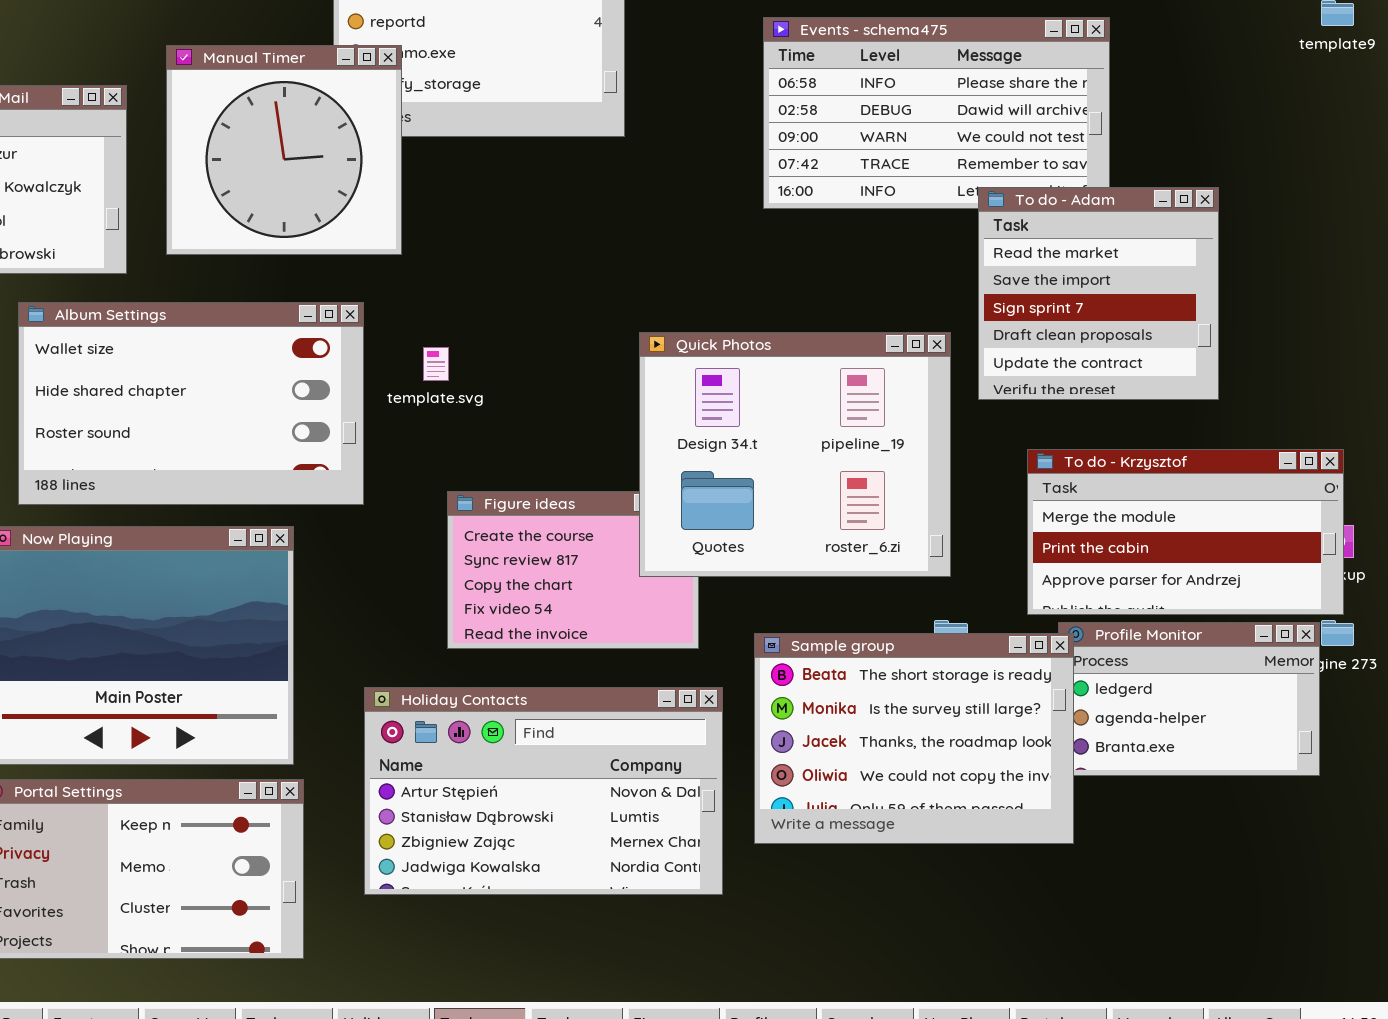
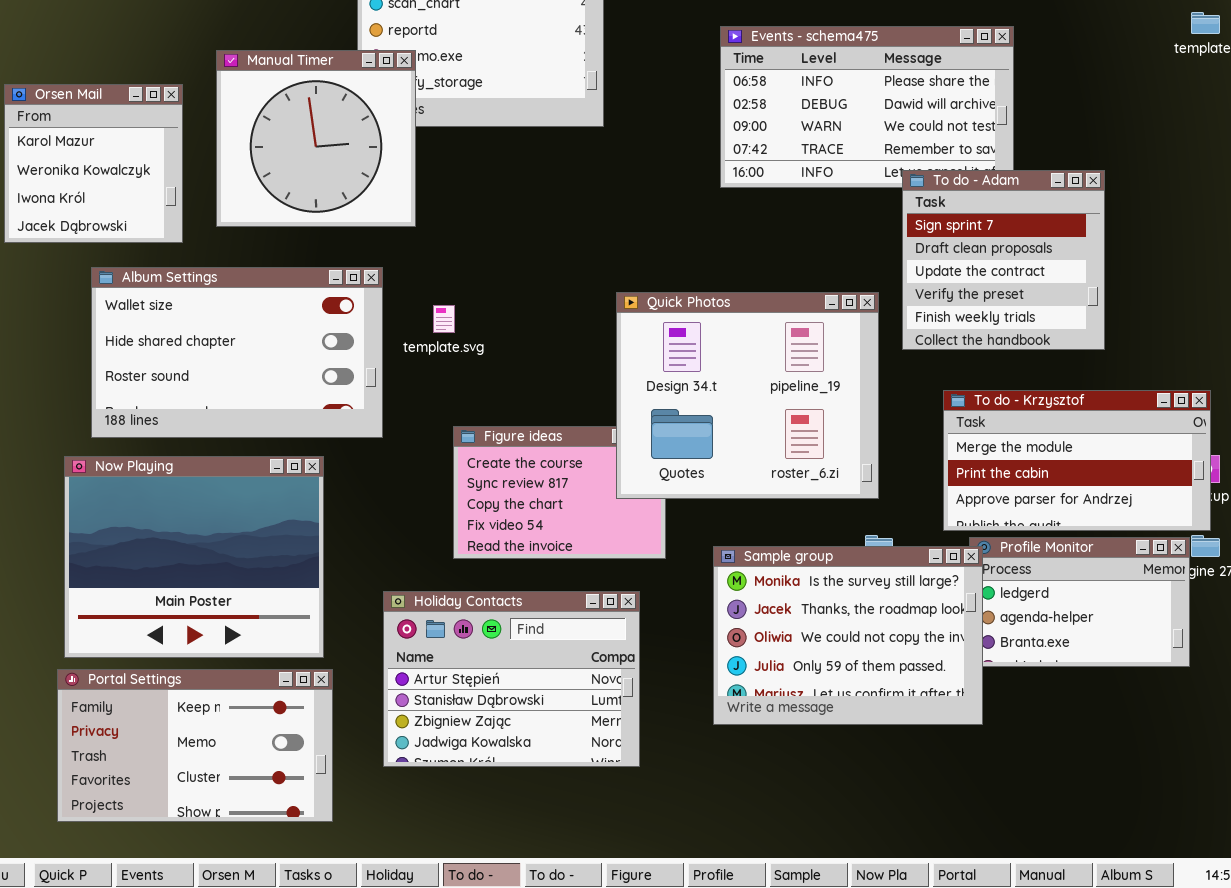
To do - Adam: [978,187,1219,400] -> [902,170,1105,350], scrolled down 2 rows
Sample group: [754,633,1074,844] -> [713,546,983,725], scrolled down 1 row
Holiday Contacts: [364,687,723,895] -> [383,591,640,767], resized

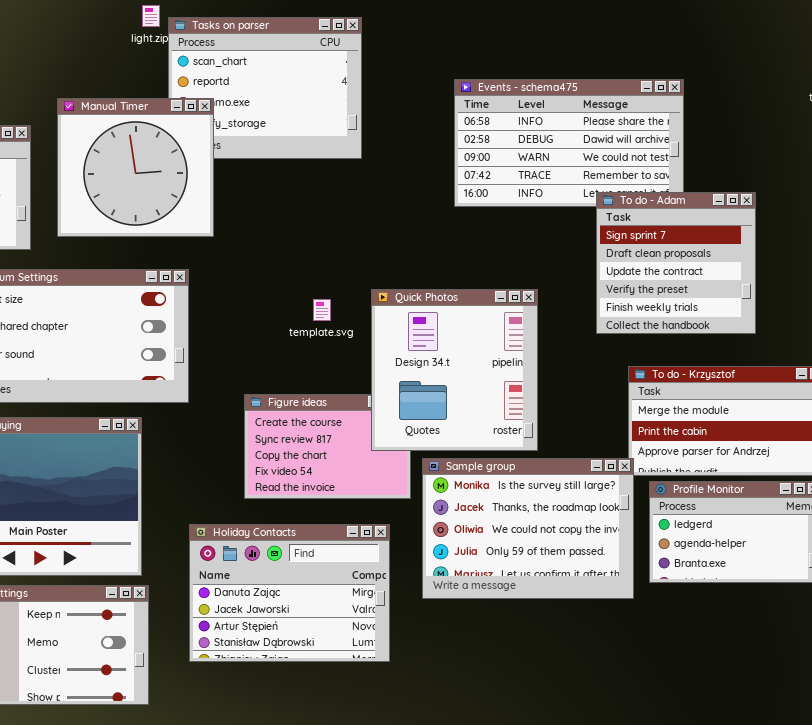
Quick Photos: [616,292,879,499] -> [371,289,538,451], resized
template.svg: [433,305,455,333] -> [313,299,331,321], moved
Sample group: [713,546,983,725] -> [422,458,634,599], moved
Holiday Contacts: [383,591,640,767] -> [189,524,390,662], scrolled up 2 rows

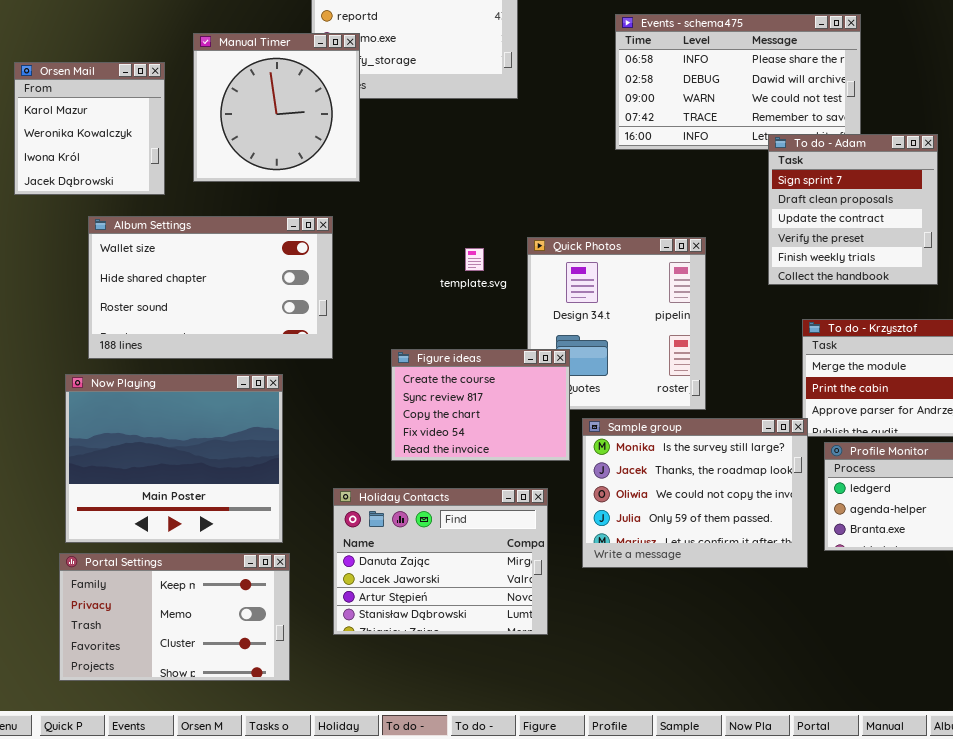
Figure ideas: [244,394,411,499] -> [391,349,570,461], raised

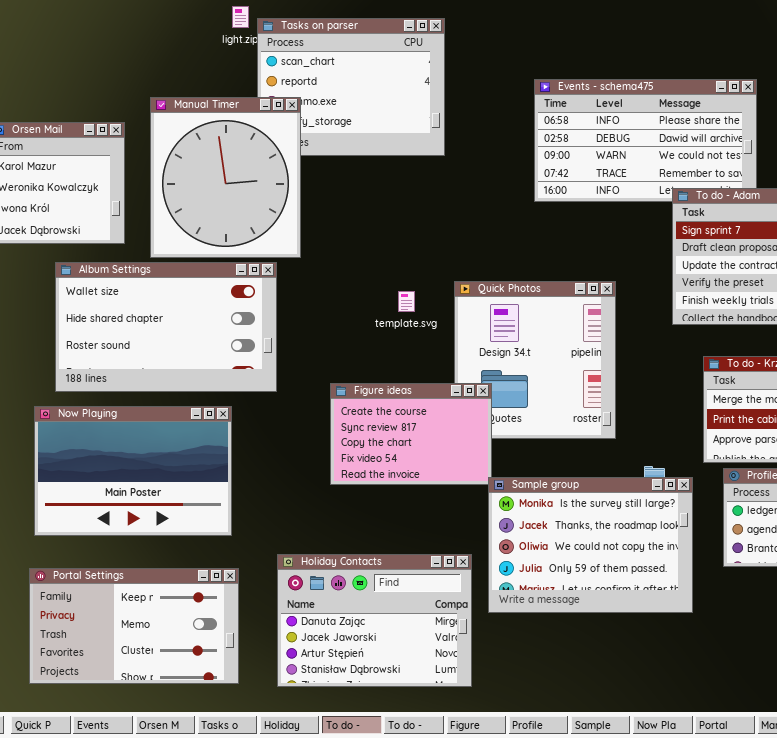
Manual Timer: [193,33,360,182] -> [150,97,301,258], resized
Now Playing: [65,374,283,543] -> [34,406,232,536], resized
Sample group: [582,418,808,568] -> [488,477,693,613], moved
Holiday Contacts: [333,488,548,635] -> [277,554,472,687], moved

